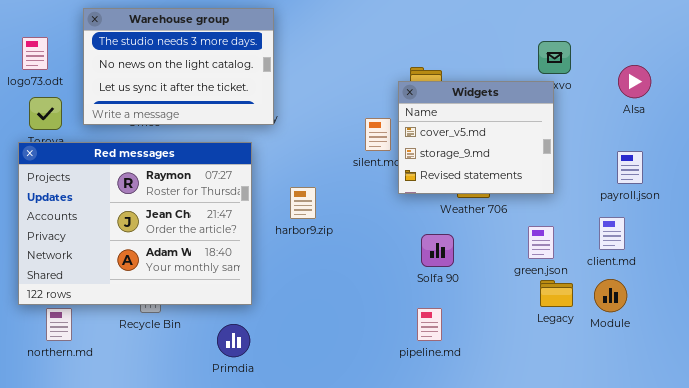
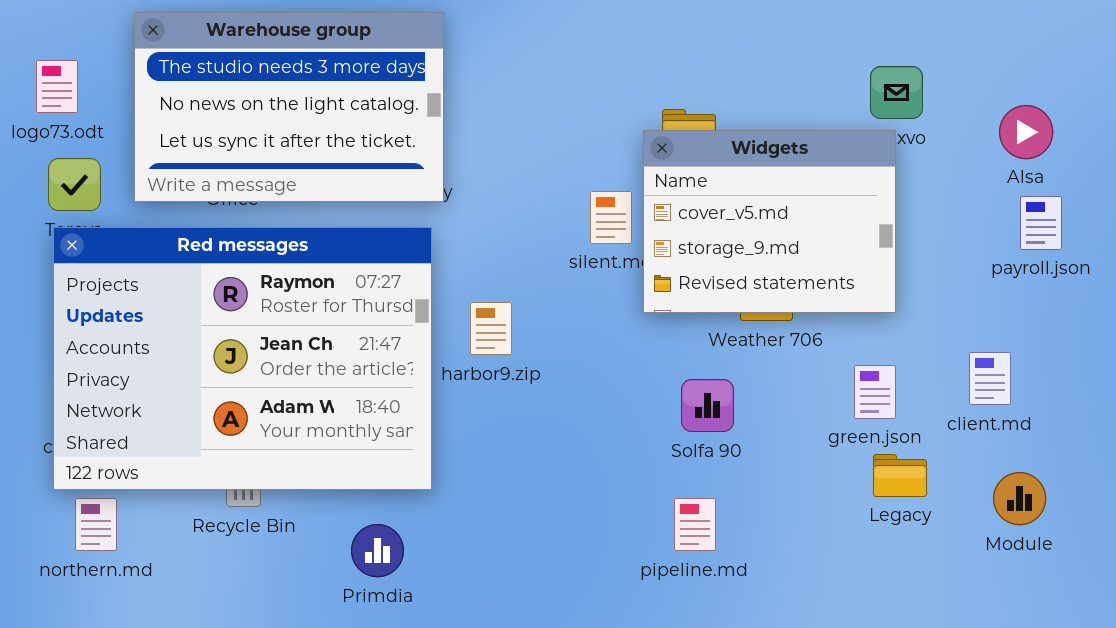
Red messages: [18,142,252,305] -> [53,227,432,490], moved
payroll.json: [617,151,643,184] -> [1020,196,1062,250], moved
Module: [594,279,627,312] -> [993,472,1046,525], moved

